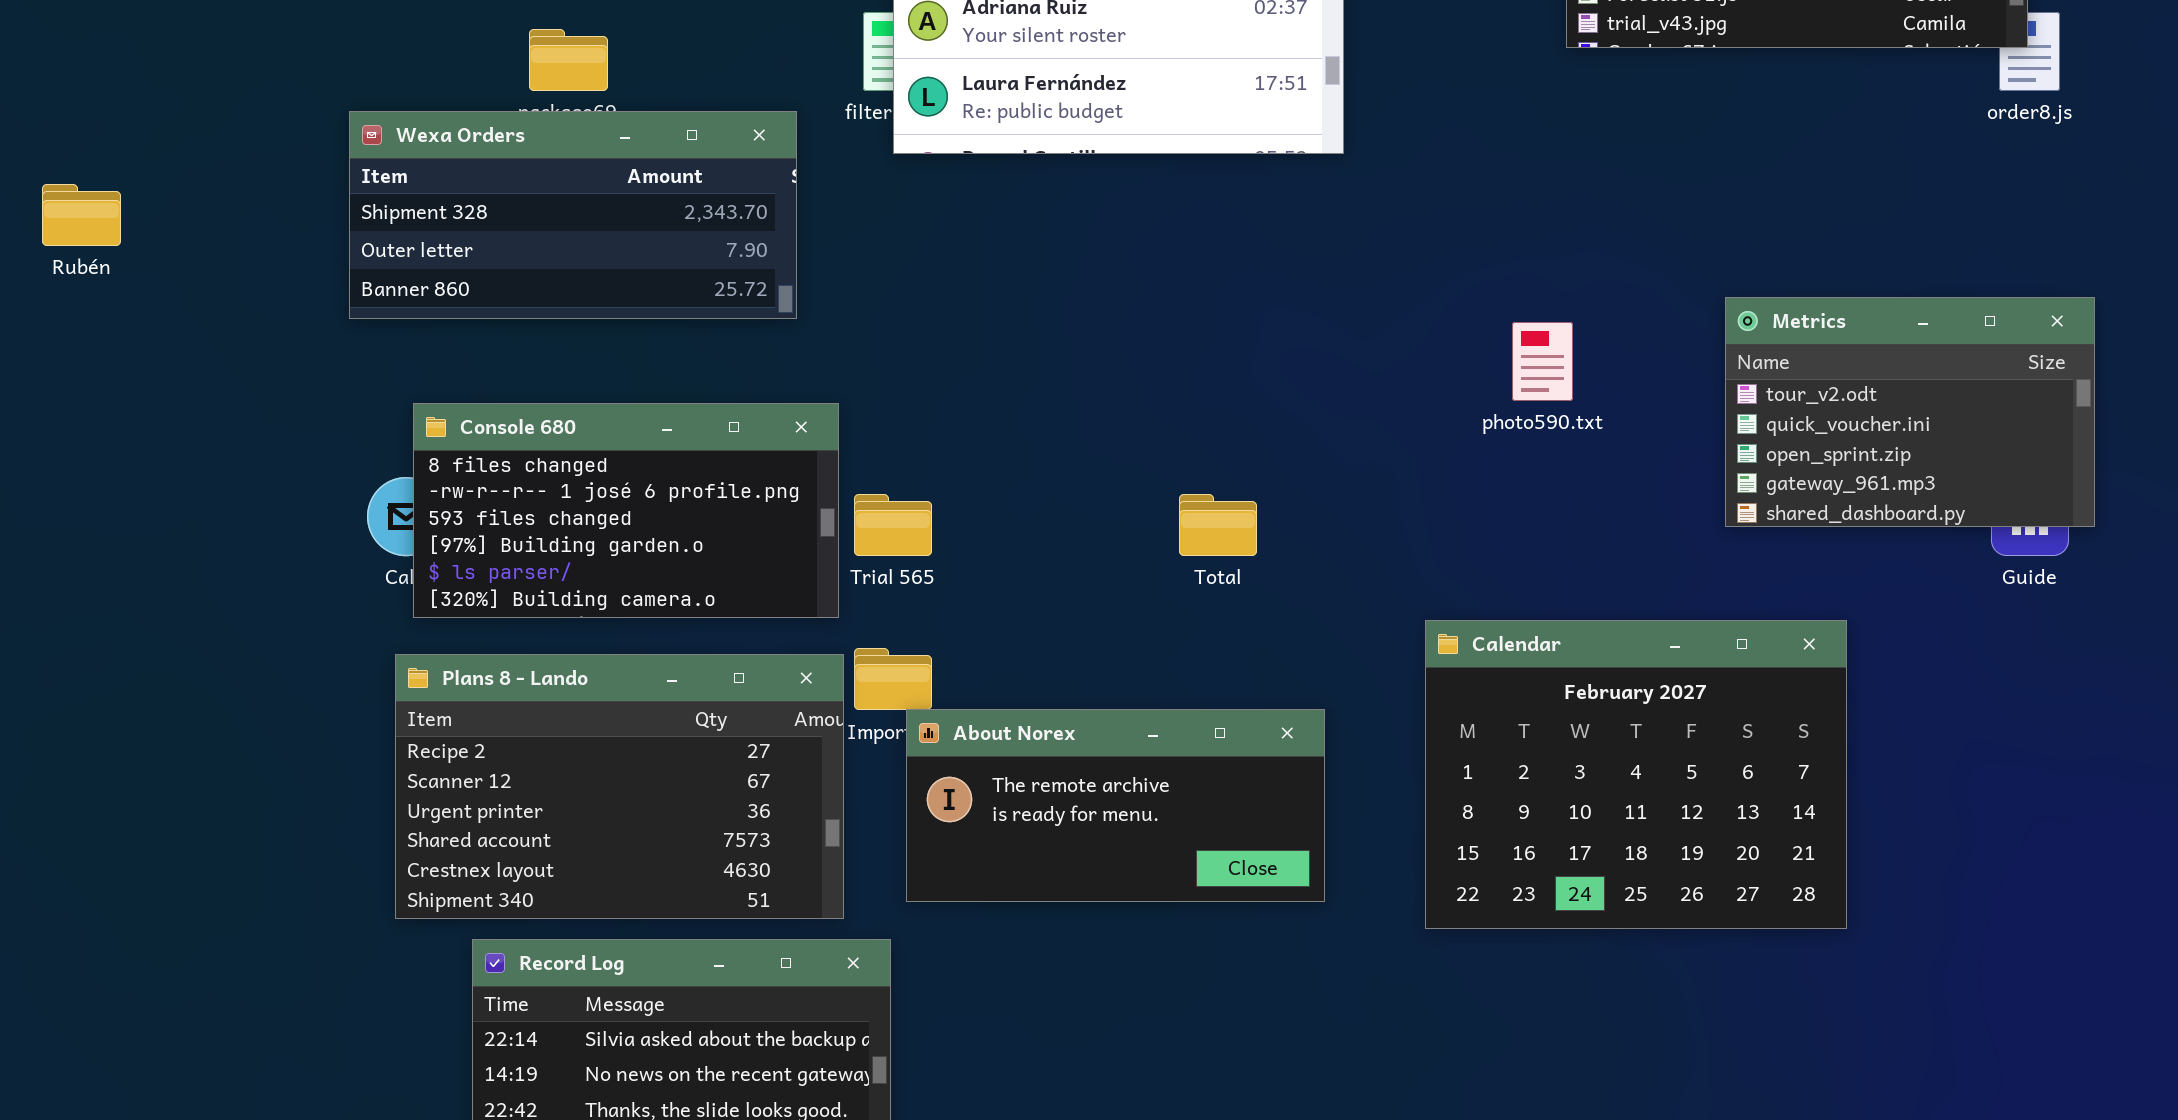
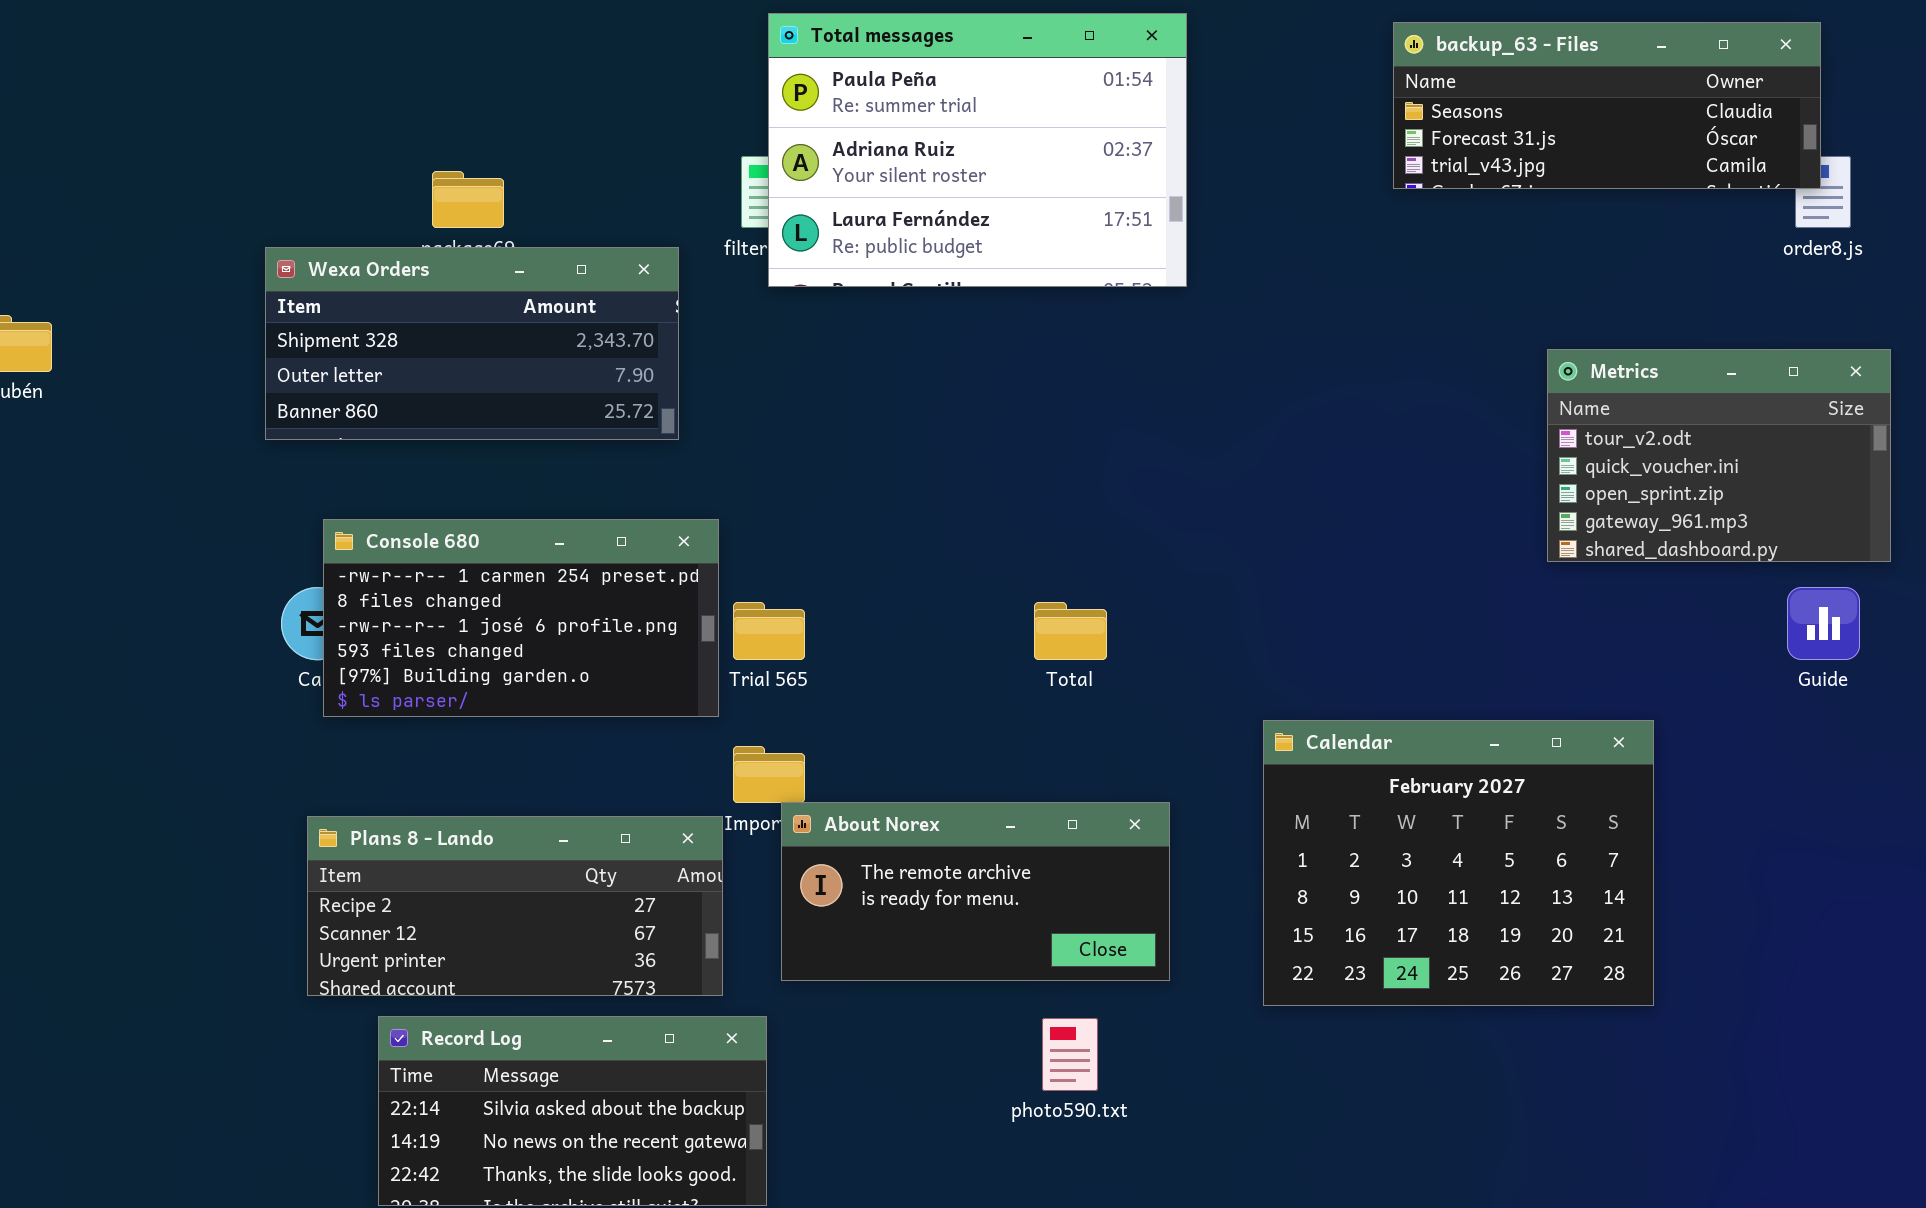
Metrics: [1725,297,2095,527] -> [1547,349,1891,562], moved
photo590.txt: [1512,322,1573,401] -> [1042,1018,1098,1091], moved
Console 680: [413,403,839,618] -> [323,519,719,717], scrolled up 1 row
Plans 8 - Lando: [395,654,844,919] -> [307,816,723,996], resized

